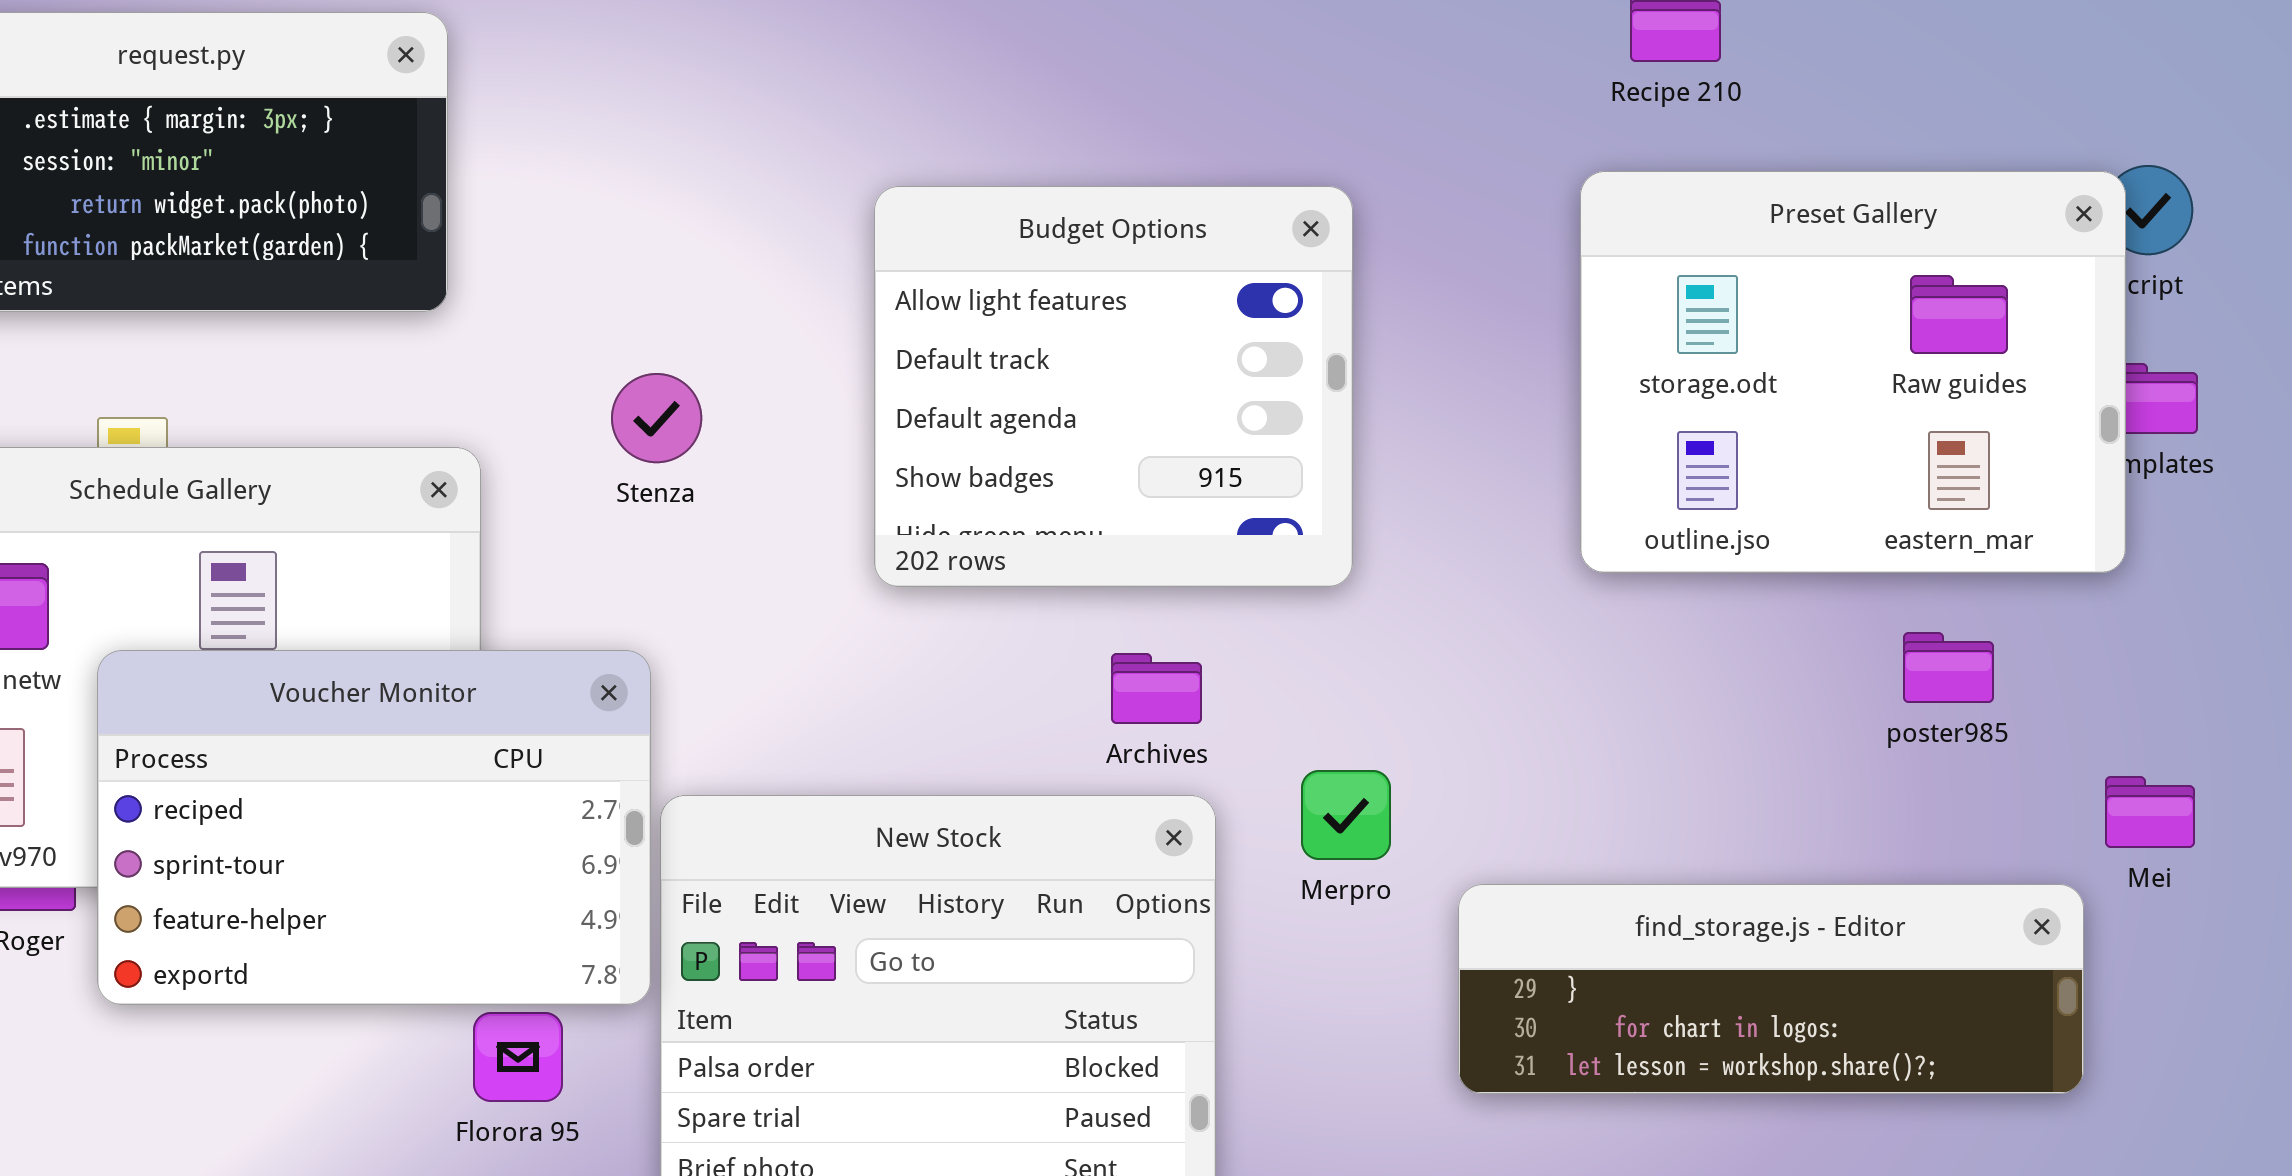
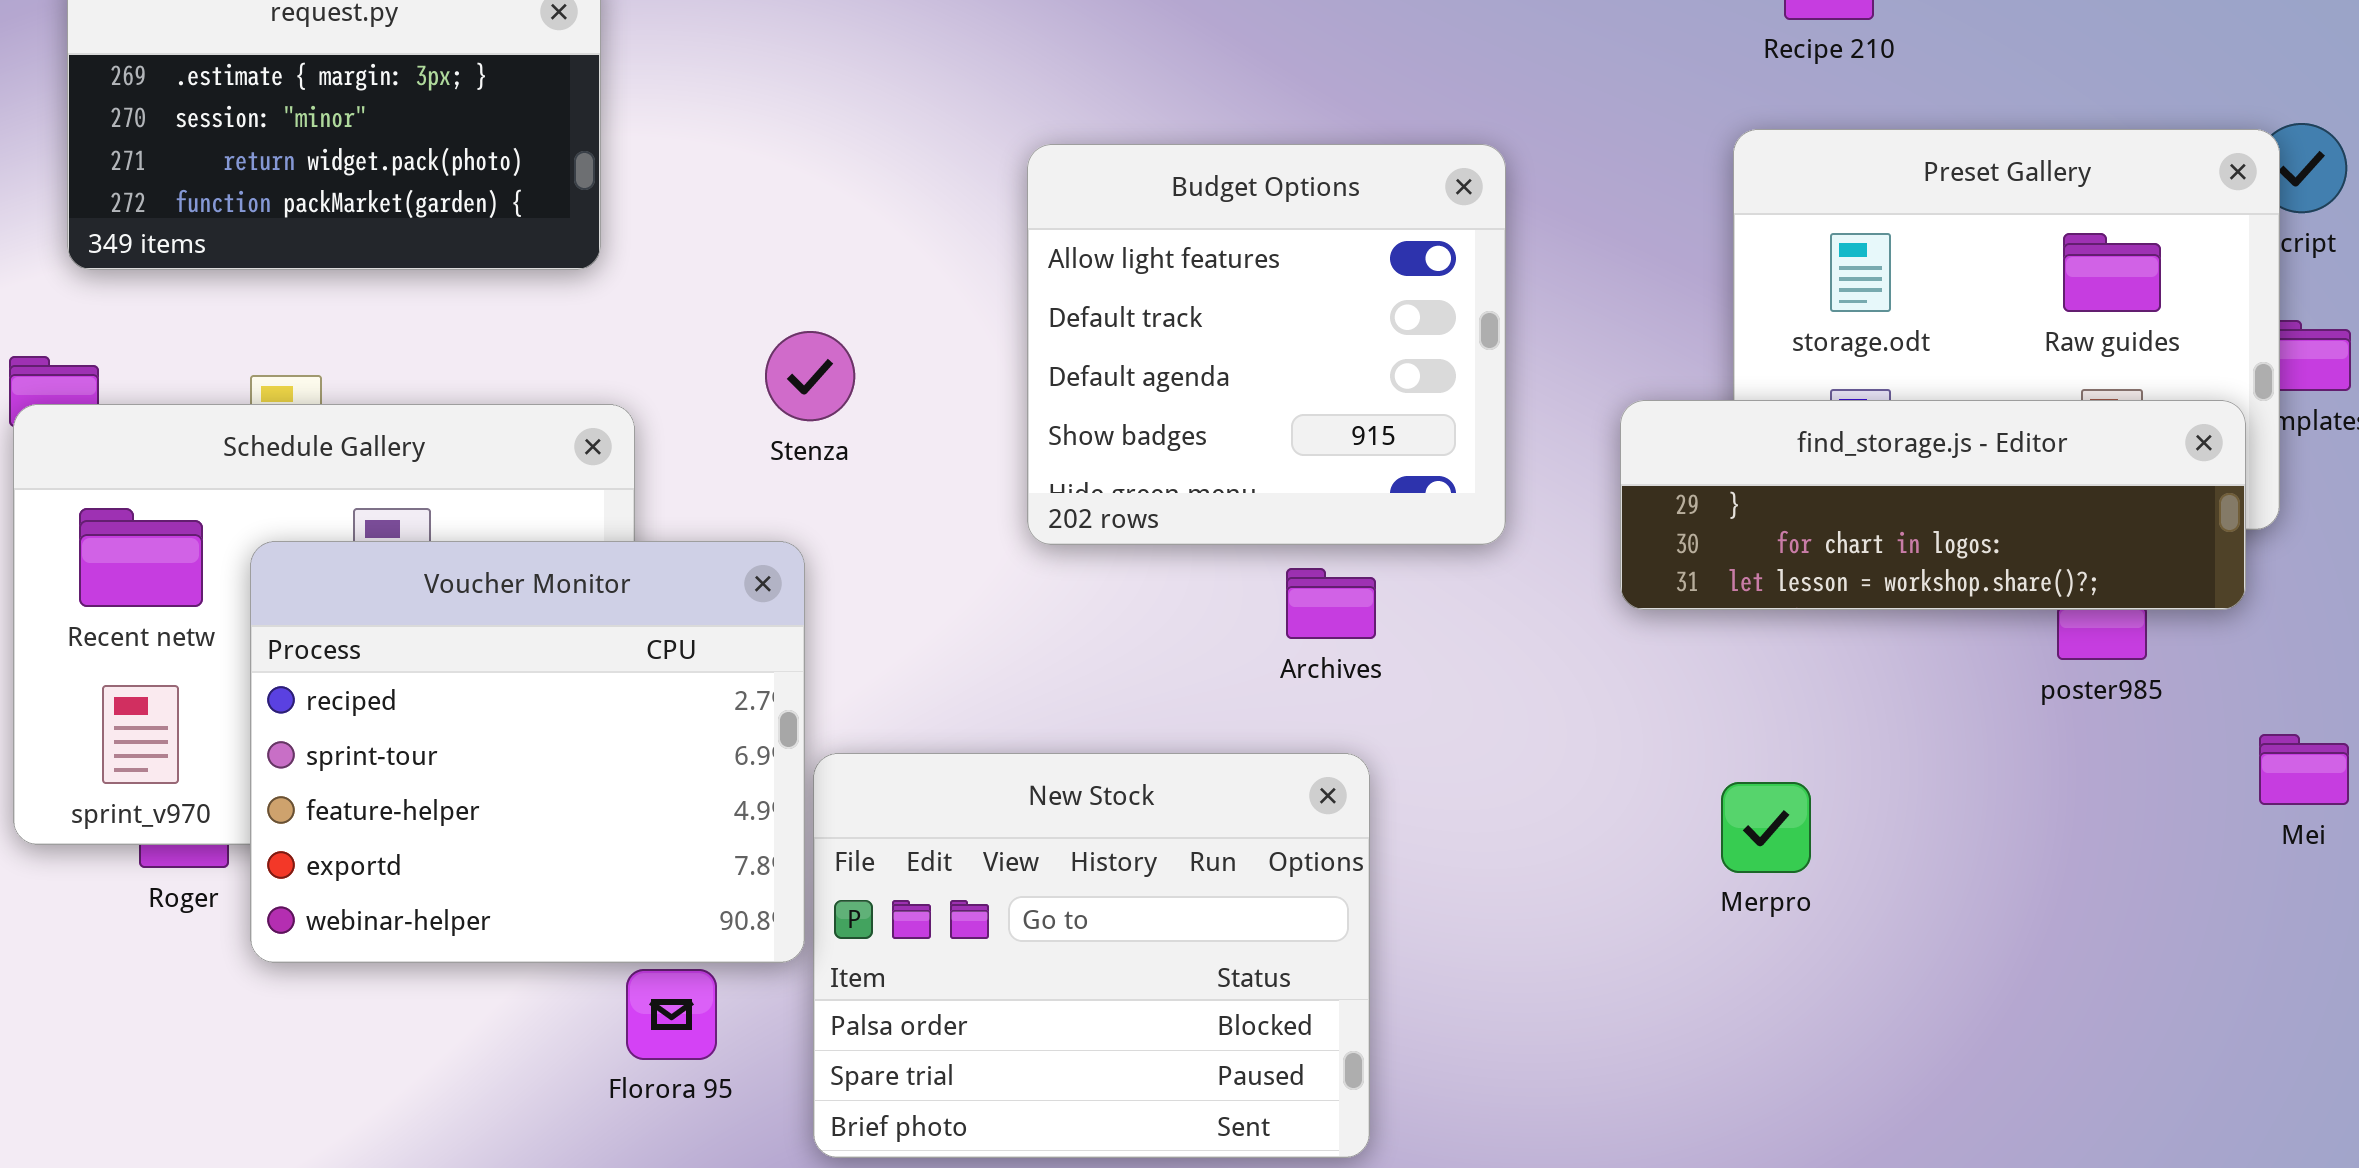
Voucher Monitor: [97,650,651,1005] -> [250,541,805,963], resized
Archives: [1111,653,1202,724] -> [1286,568,1376,639], moved
Merpro: [1301,770,1391,860] -> [1721,782,1811,873], moved
find_storage.js - Editor: [1458,884,2084,1094] -> [1620,400,2246,610], moved

